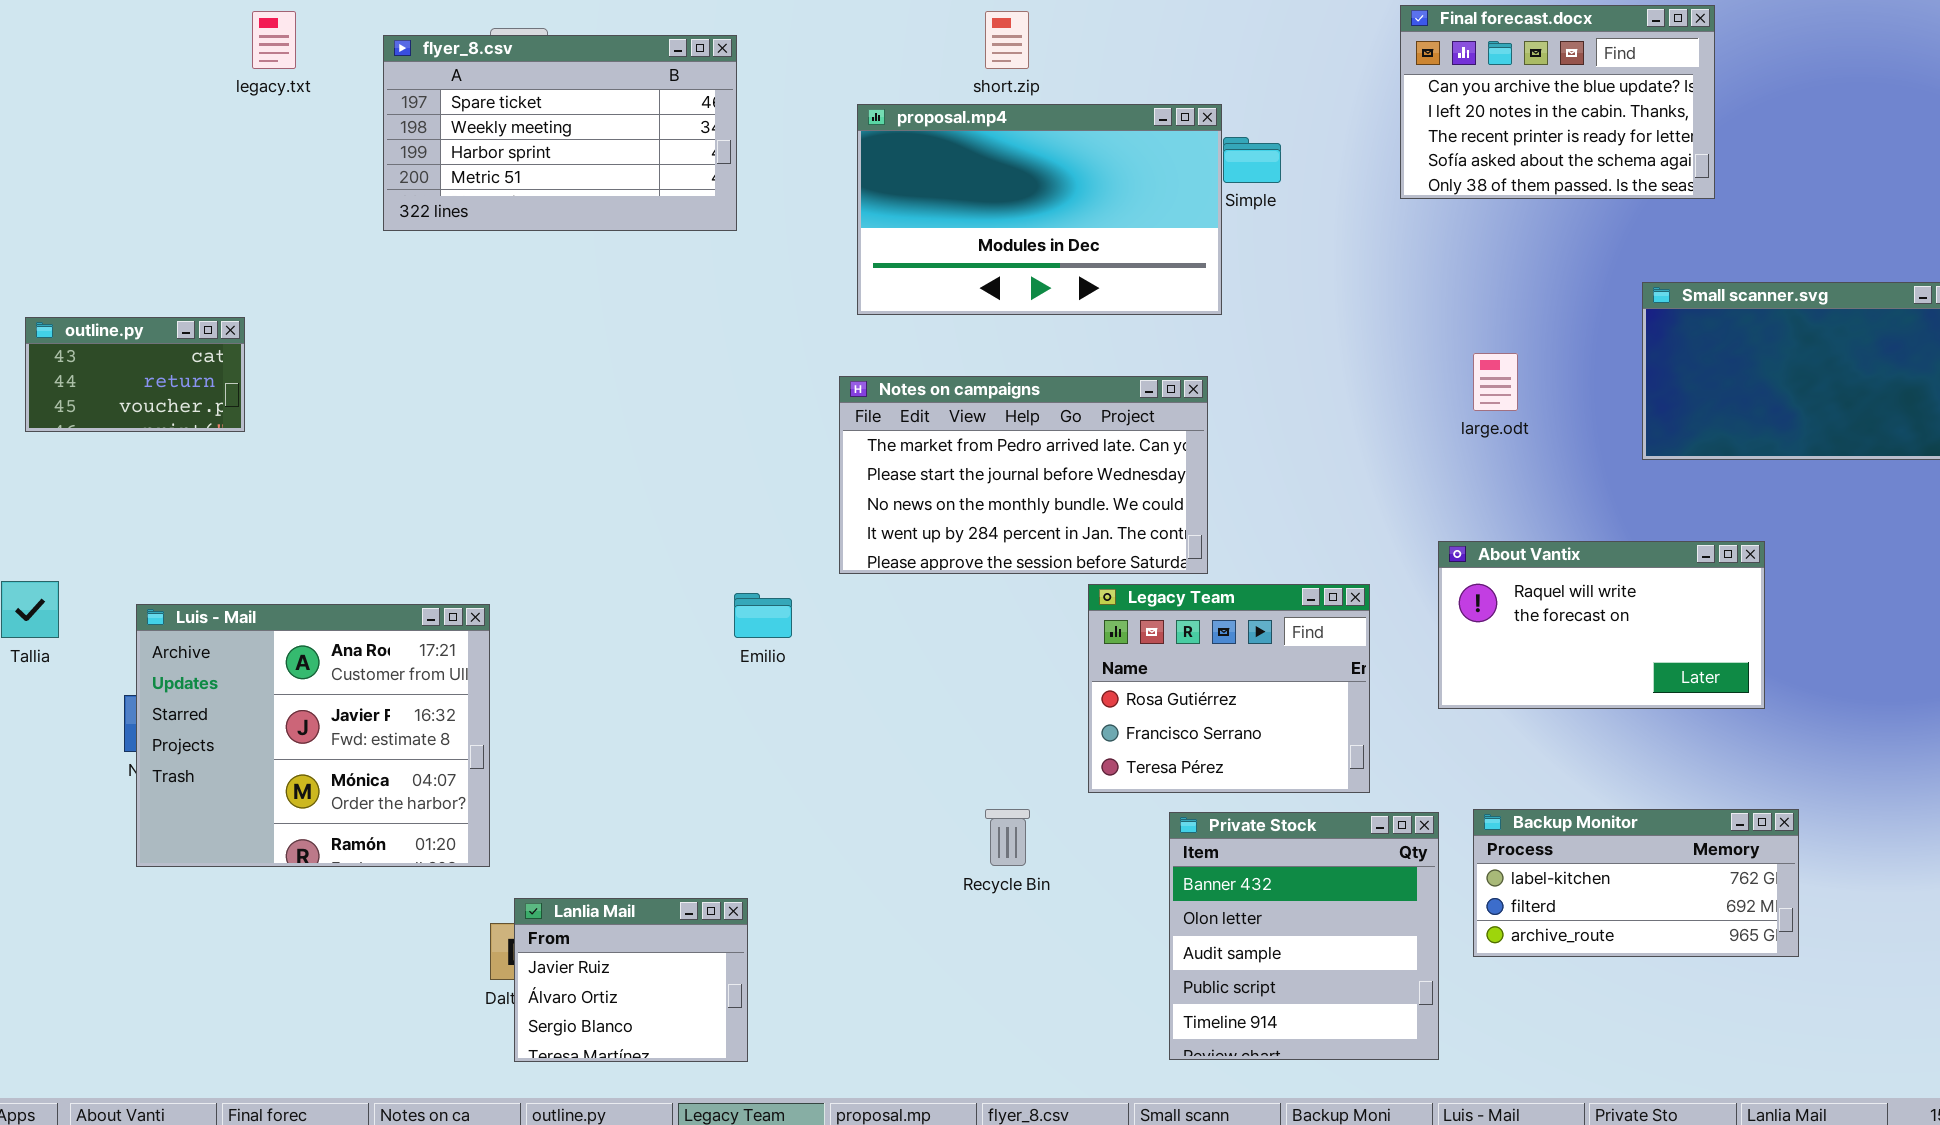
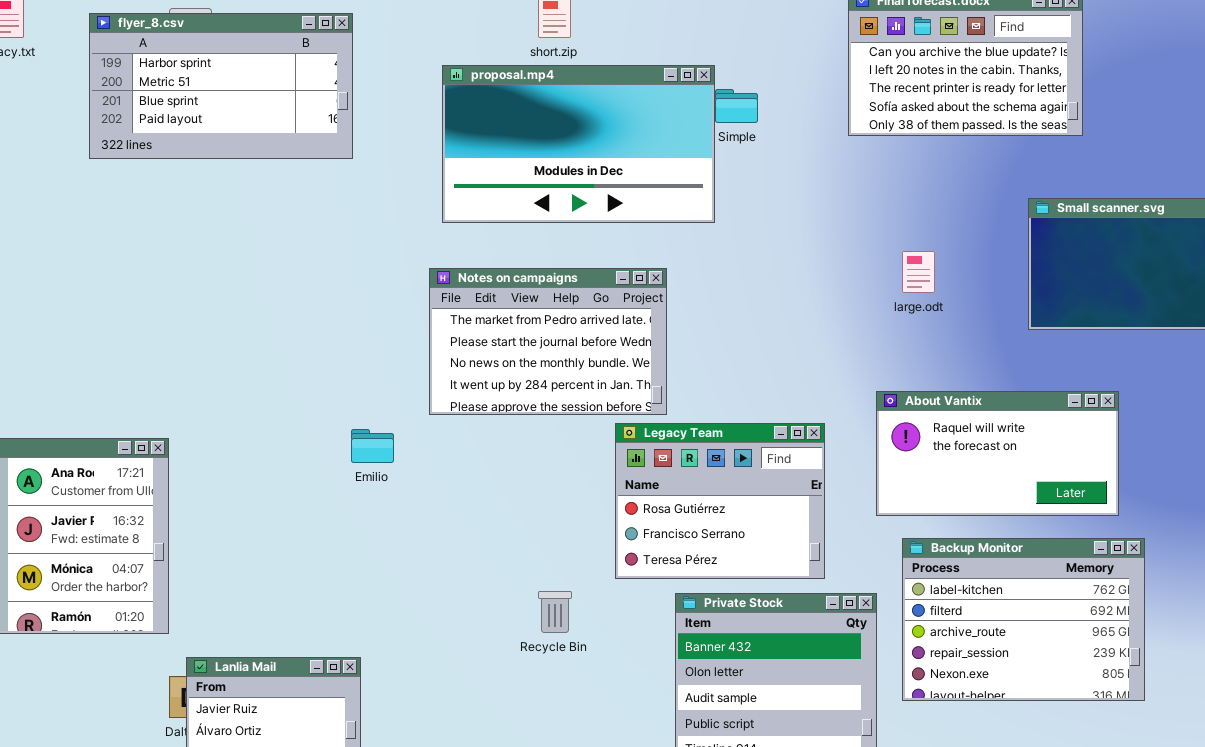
flyer_8.csv: [383,35,737,231] -> [89,13,353,159], scrolled down 2 rows
Notes on campaigns: [839,376,1208,574] -> [429,268,667,415], resized
Backup Monitor: [1473,809,1799,957] -> [902,538,1145,701], resized

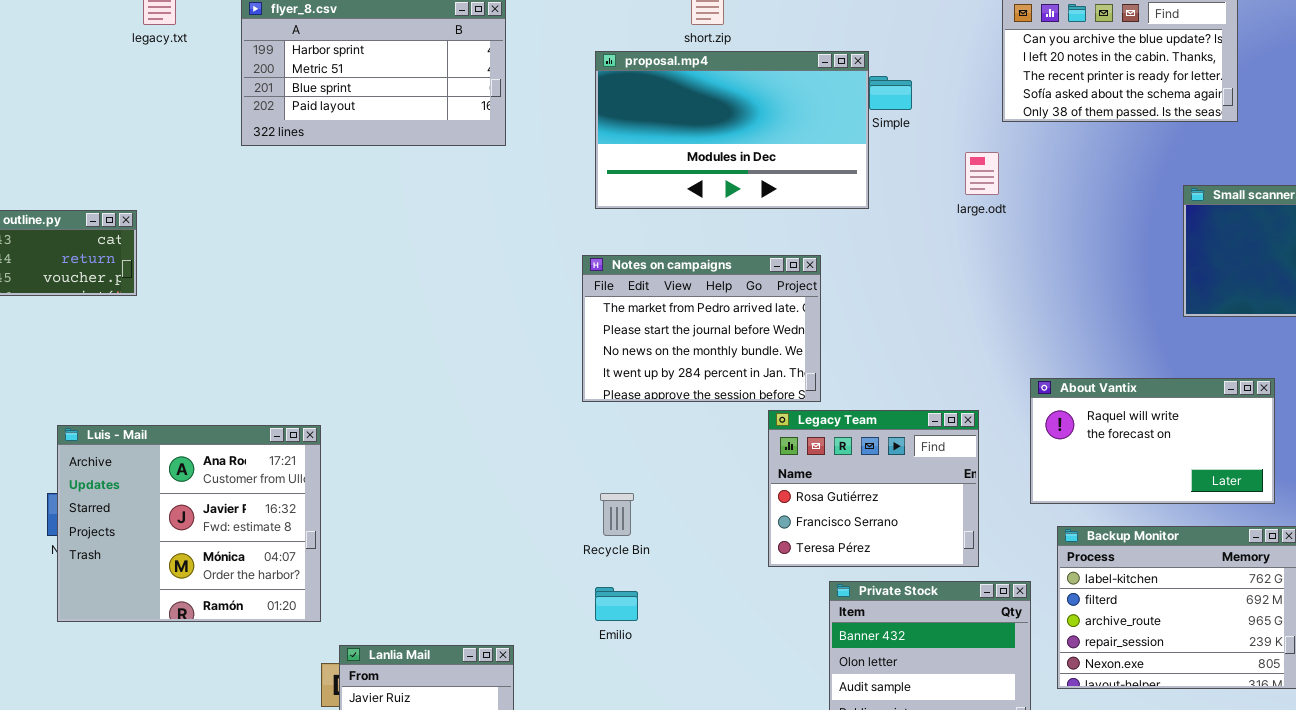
large.odt: [902,251,935,293] -> [965,152,999,195], moved
Emilio: [351,429,394,463] -> [595,587,638,621], moved
Recycle Bin: [538,591,572,633] -> [600,493,634,536], moved

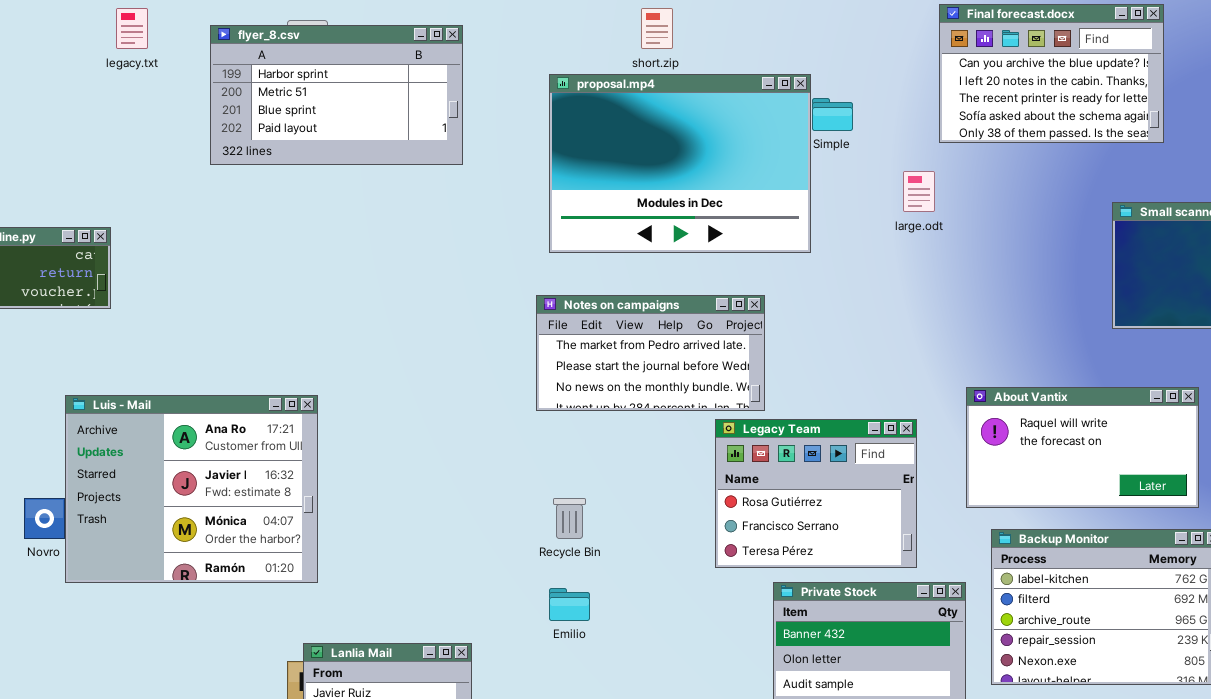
proposal.mp4: [595,51,869,209] -> [549,74,811,253], resized
Notes on campaigns: [582,255,821,402] -> [536,295,765,411], resized
Luis - Mail: [57,425,321,622] -> [65,395,318,583], moved

